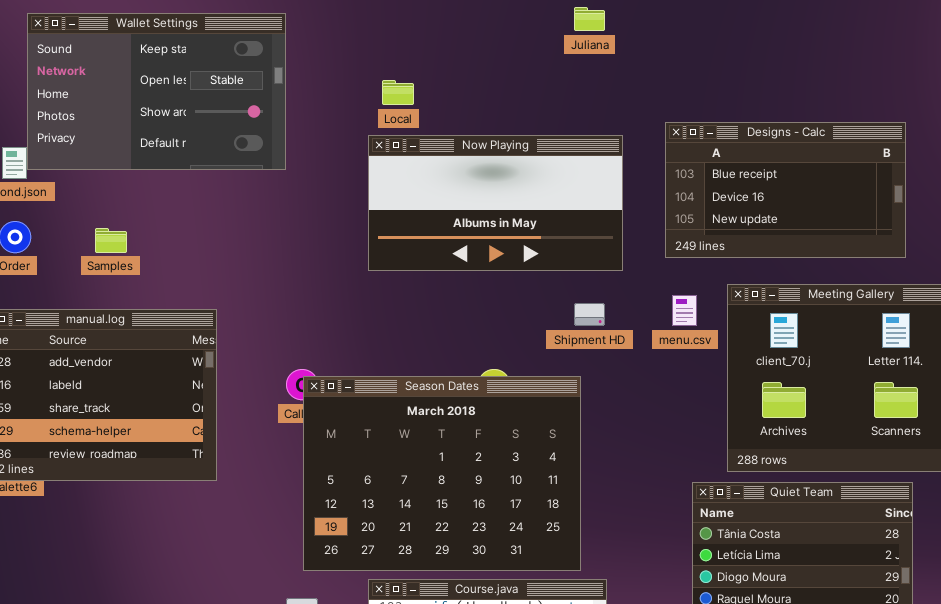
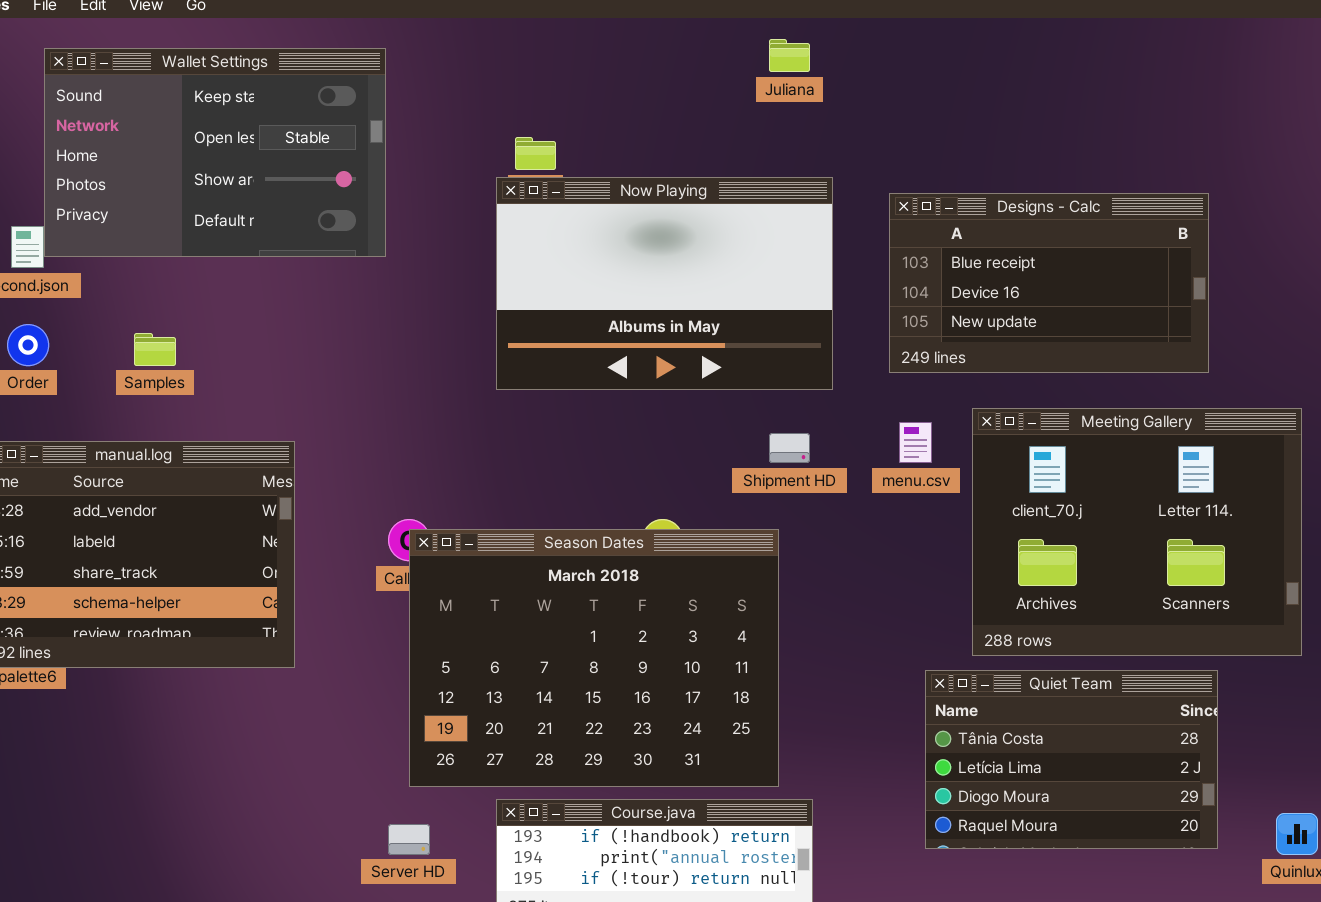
Now Playing: [368,135,623,271] -> [496,177,833,390], resized

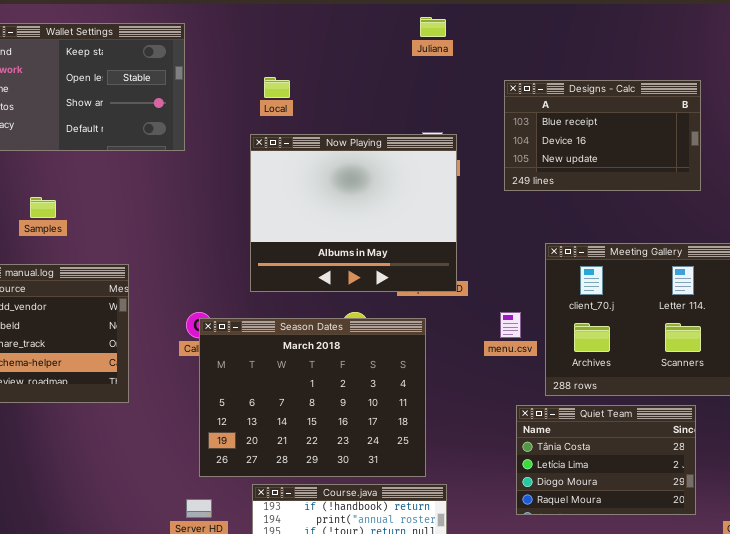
Now Playing: [496,177,833,390] -> [250,134,457,292], moved, resized
Designs - Calc: [889,193,1209,373] -> [504,80,701,191], moved
menu.csv: [899,422,932,463] -> [500,312,521,338], moved

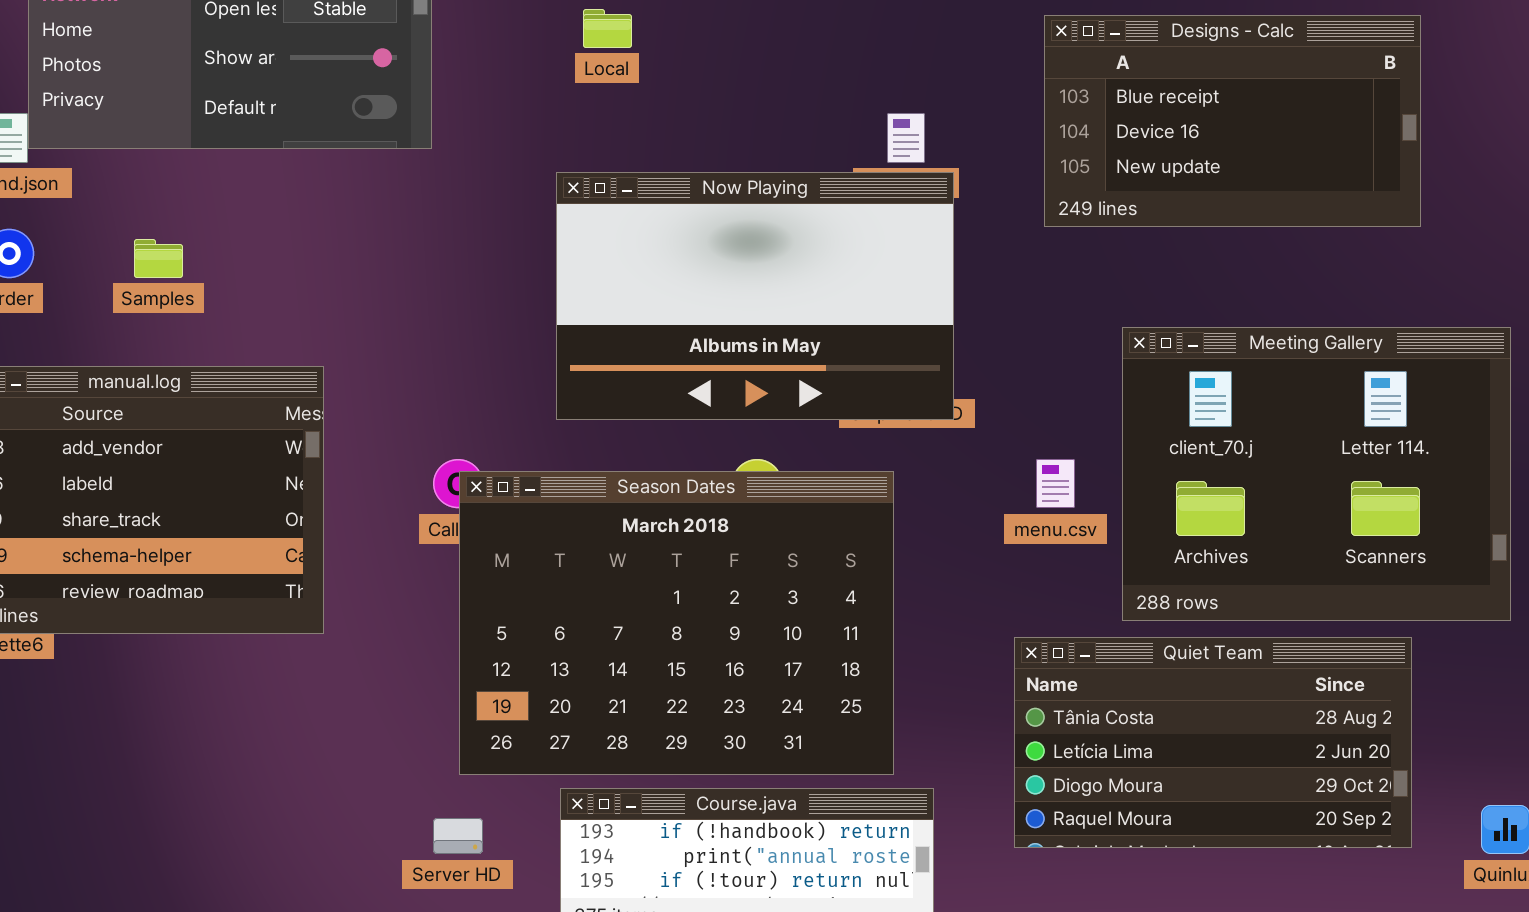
Now Playing: [250,134,457,292] -> [556,172,954,420], resized
Quiet Team: [516,405,696,515] -> [1014,637,1412,848], resized

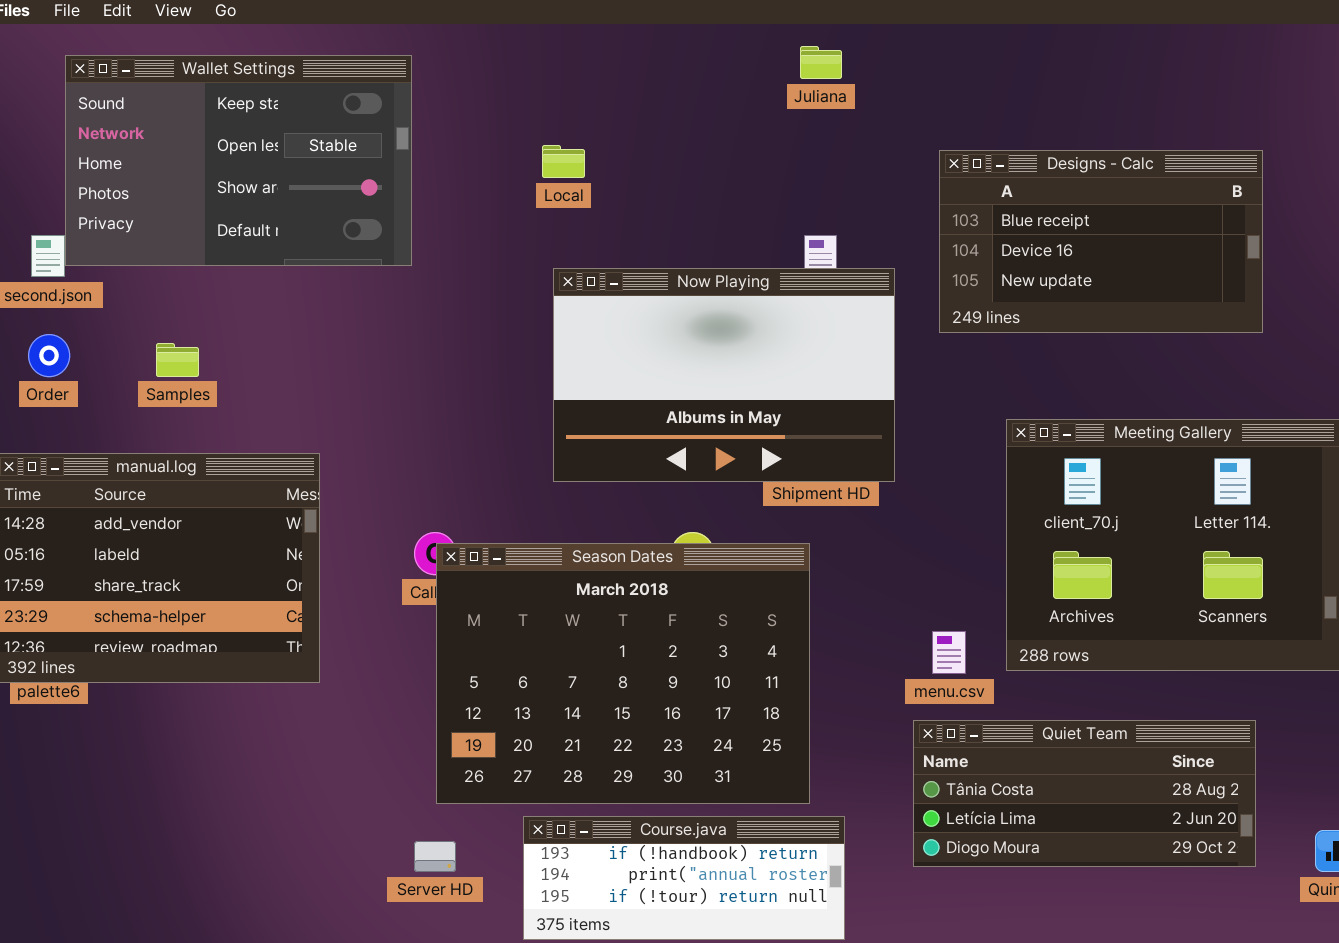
Now Playing: [556,172,954,420] -> [553,268,895,482], moved
menu.csv: [1036,459,1075,508] -> [932,631,966,674], moved
Quiet Team: [1014,637,1412,848] -> [913,720,1256,867], resized

